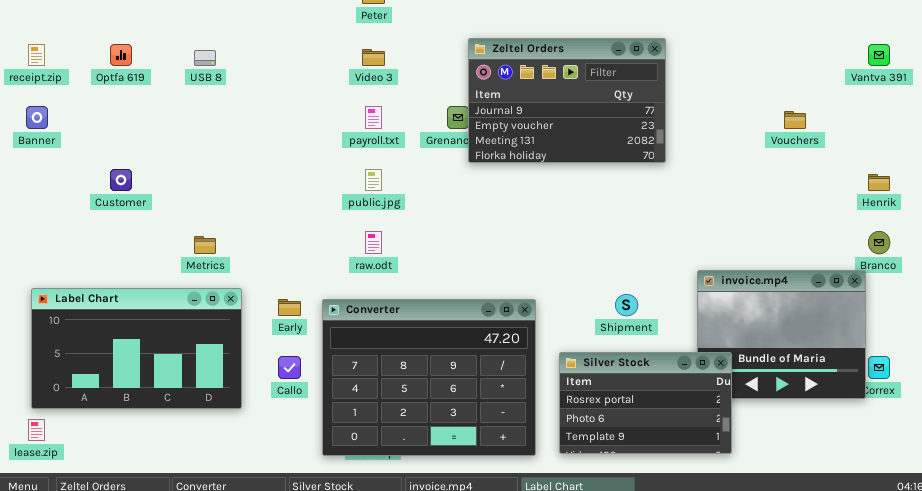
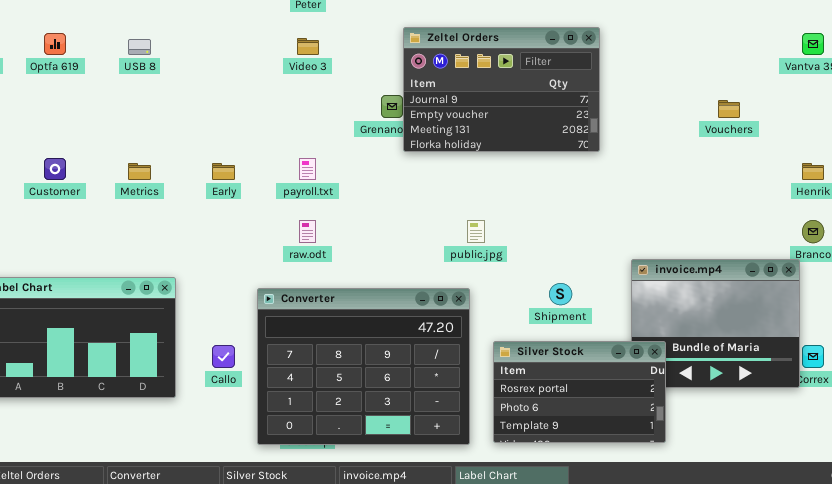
payroll.txt: [365,106,382,129] -> [299,158,316,180], moved
public.jpg: [365,169,382,191] -> [467,220,485,243], moved
Metrics: [194,236,216,254] -> [128,163,151,180], moved
Early: [278,299,301,316] -> [212,163,235,180], moved

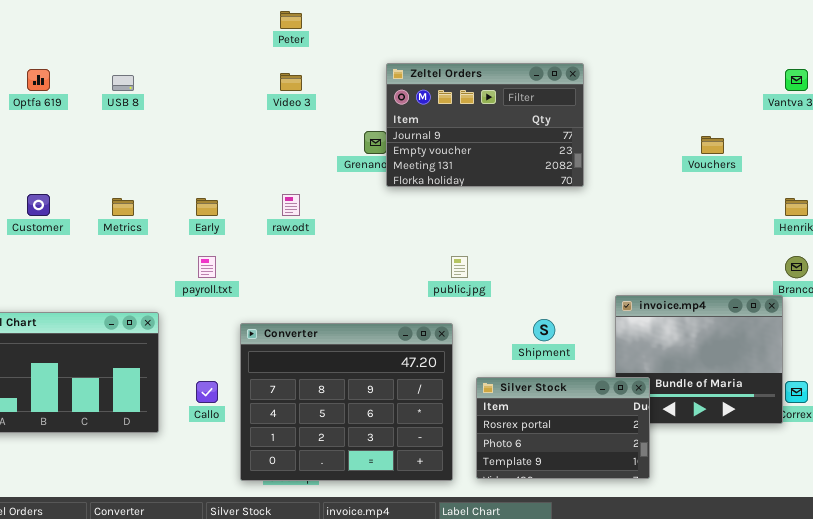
payroll.txt: [299,158,316,180] -> [198,256,216,278], moved
raw.odt: [299,220,316,243] -> [282,194,300,216], moved

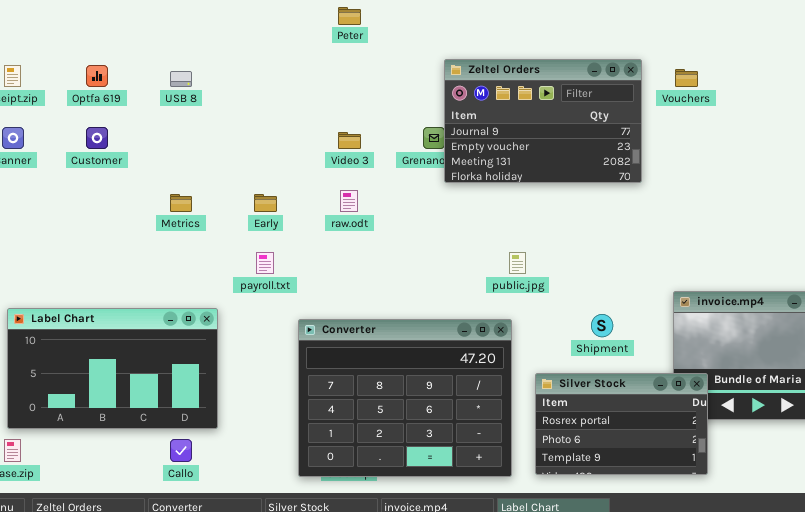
Video 3: [280,73,302,91] -> [338,132,361,149], moved
Vouchers: [701,136,724,154] -> [675,69,698,87], moved
Customer: [27,194,50,216] -> [86,127,108,149], moved
Callo: [196,381,218,403] -> [170,439,192,462], moved

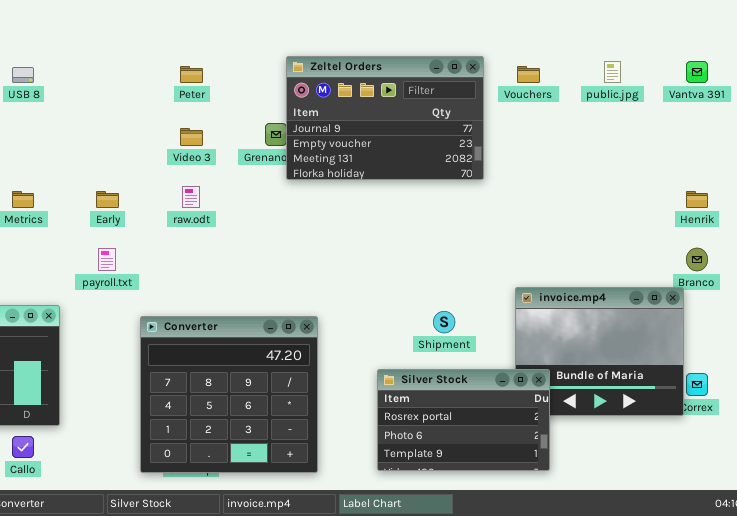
Peter: [338,7,361,25] -> [180,66,203,83], moved
public.jpg: [509,252,526,274] -> [604,61,621,83], moved
Converter: [298,319,512,477] -> [140,316,318,473], resized

